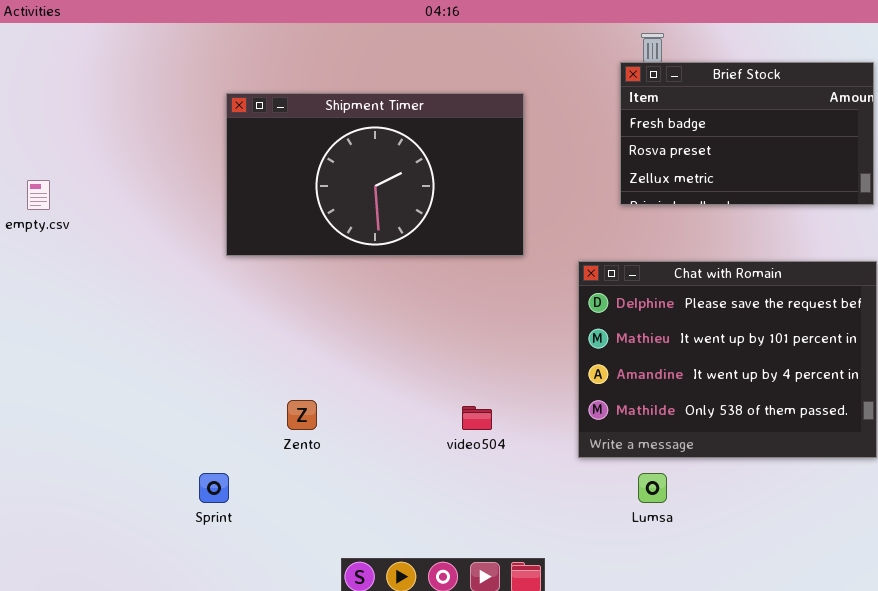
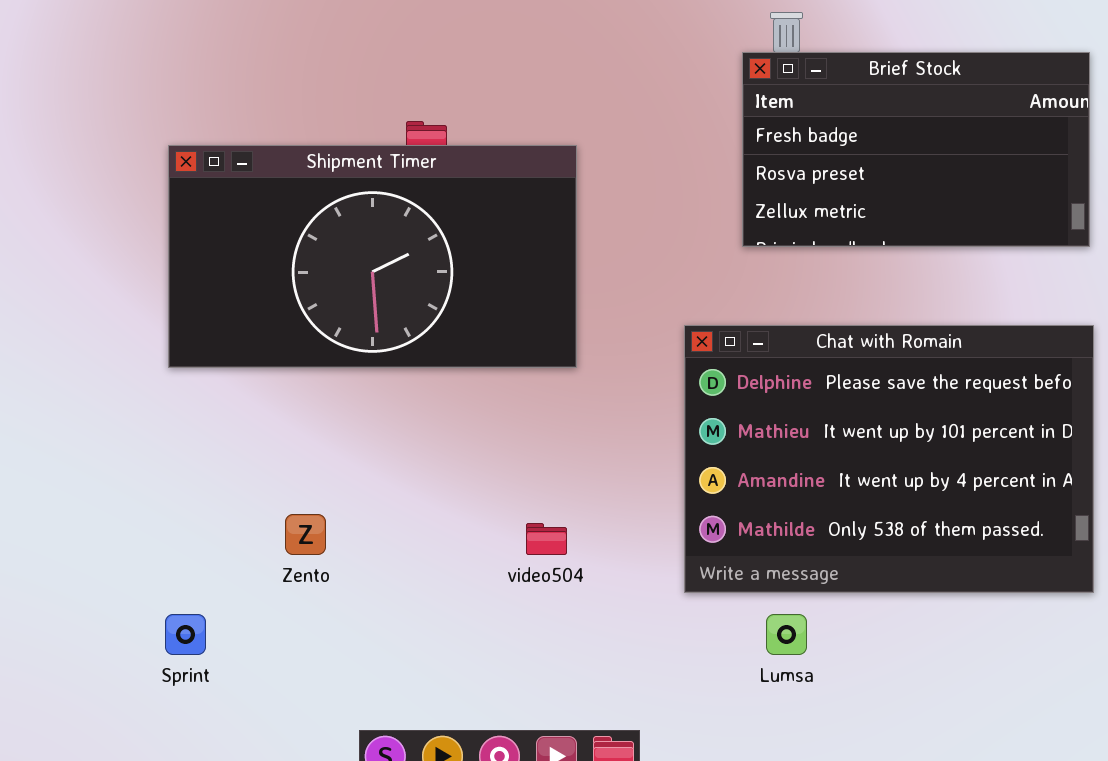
Shipment Timer: [226,93,524,256] -> [168,145,577,368], moved

